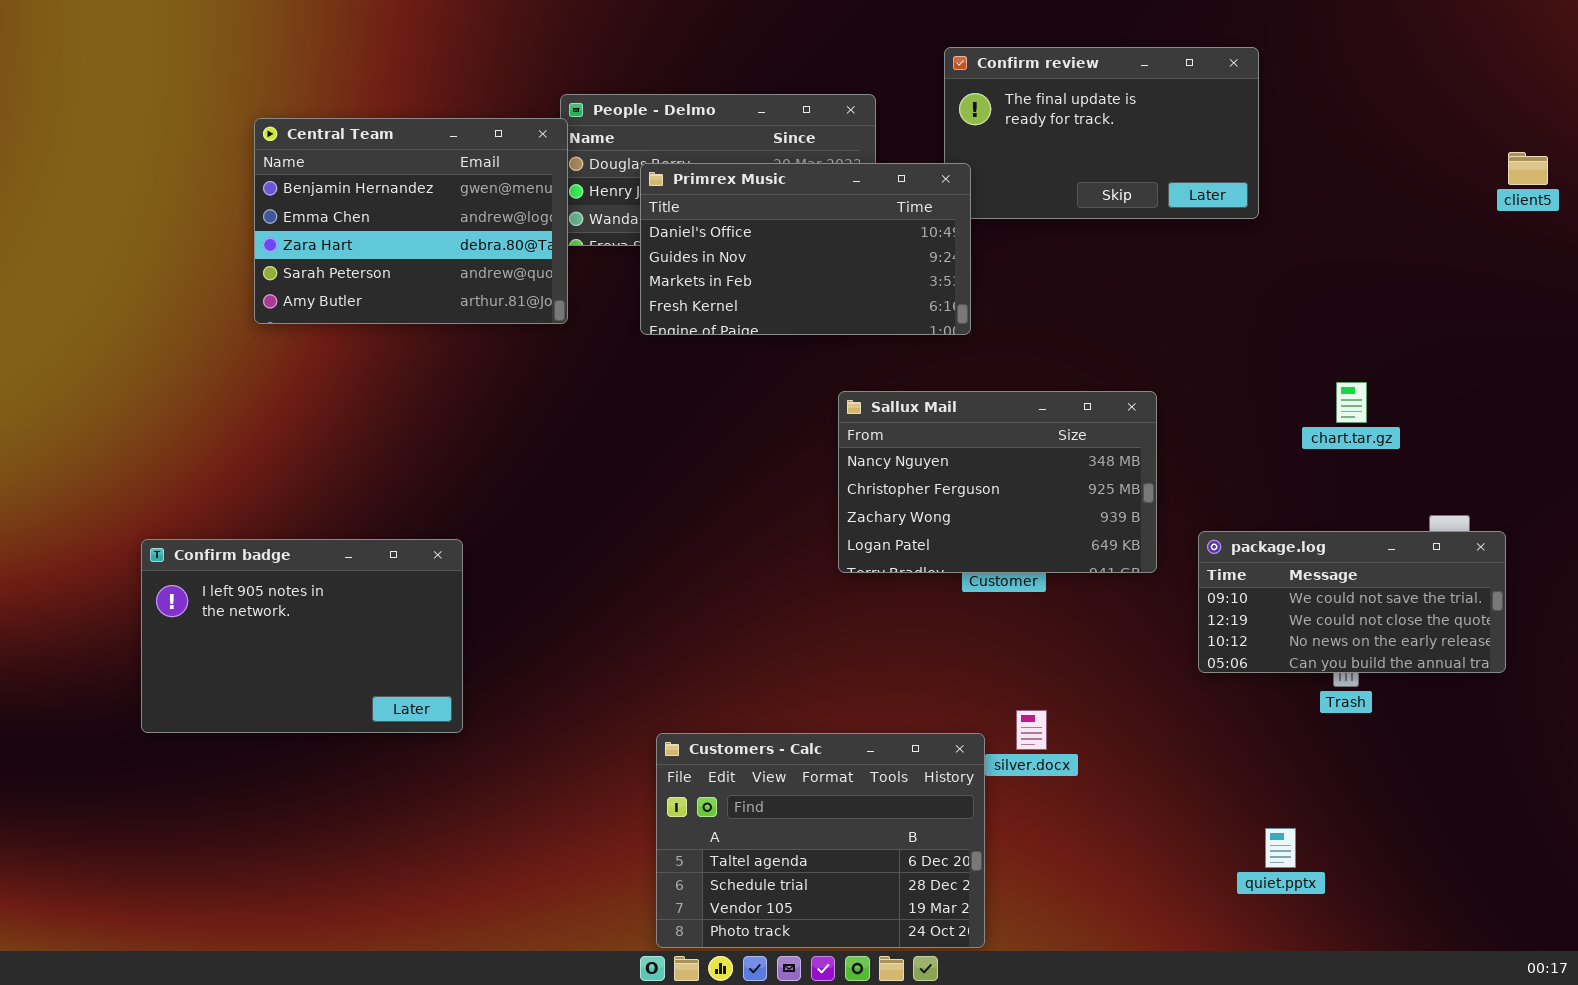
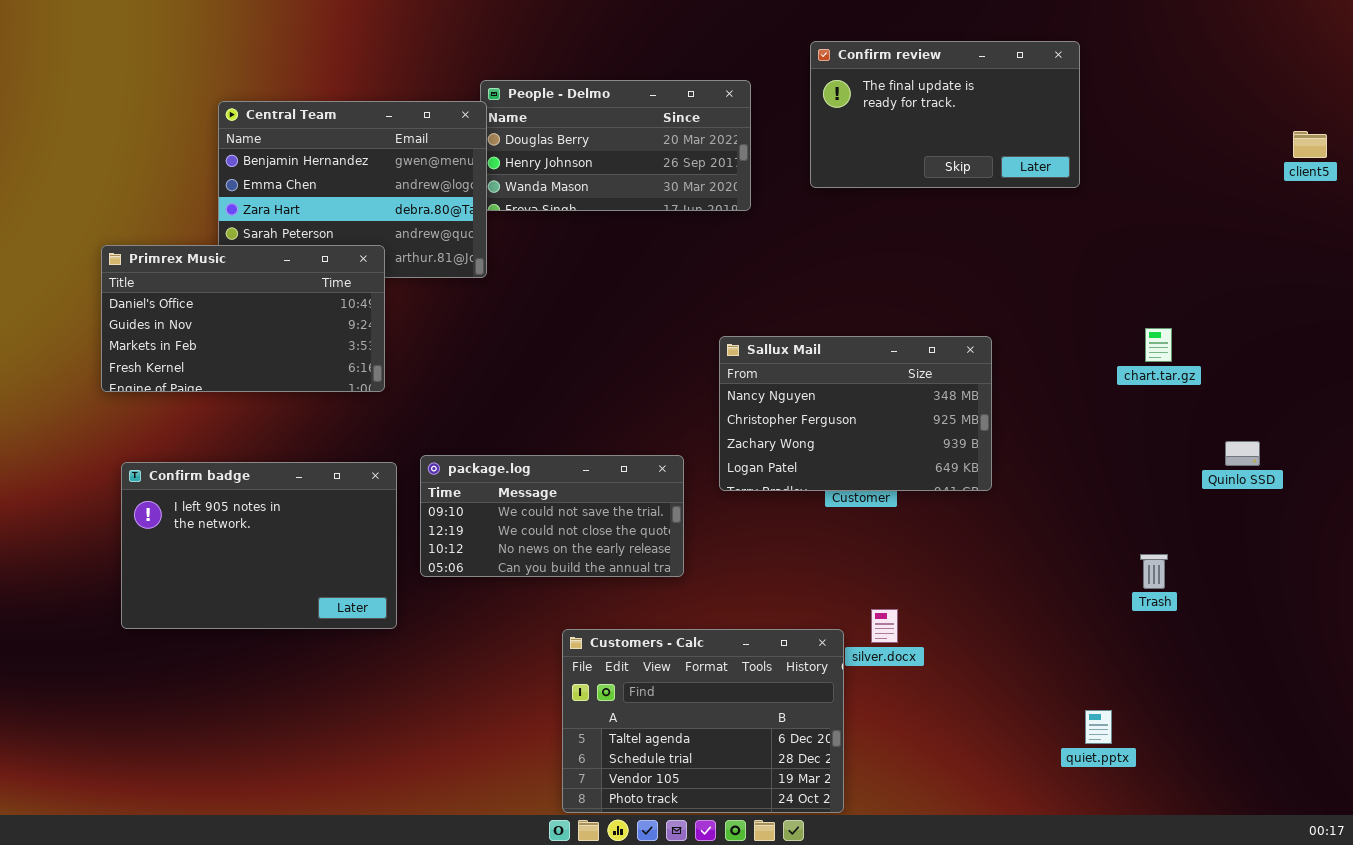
Primrex Music: [640,163,971,335] -> [101,245,385,392], moved
package.log: [1198,531,1506,673] -> [420,455,684,577], moved

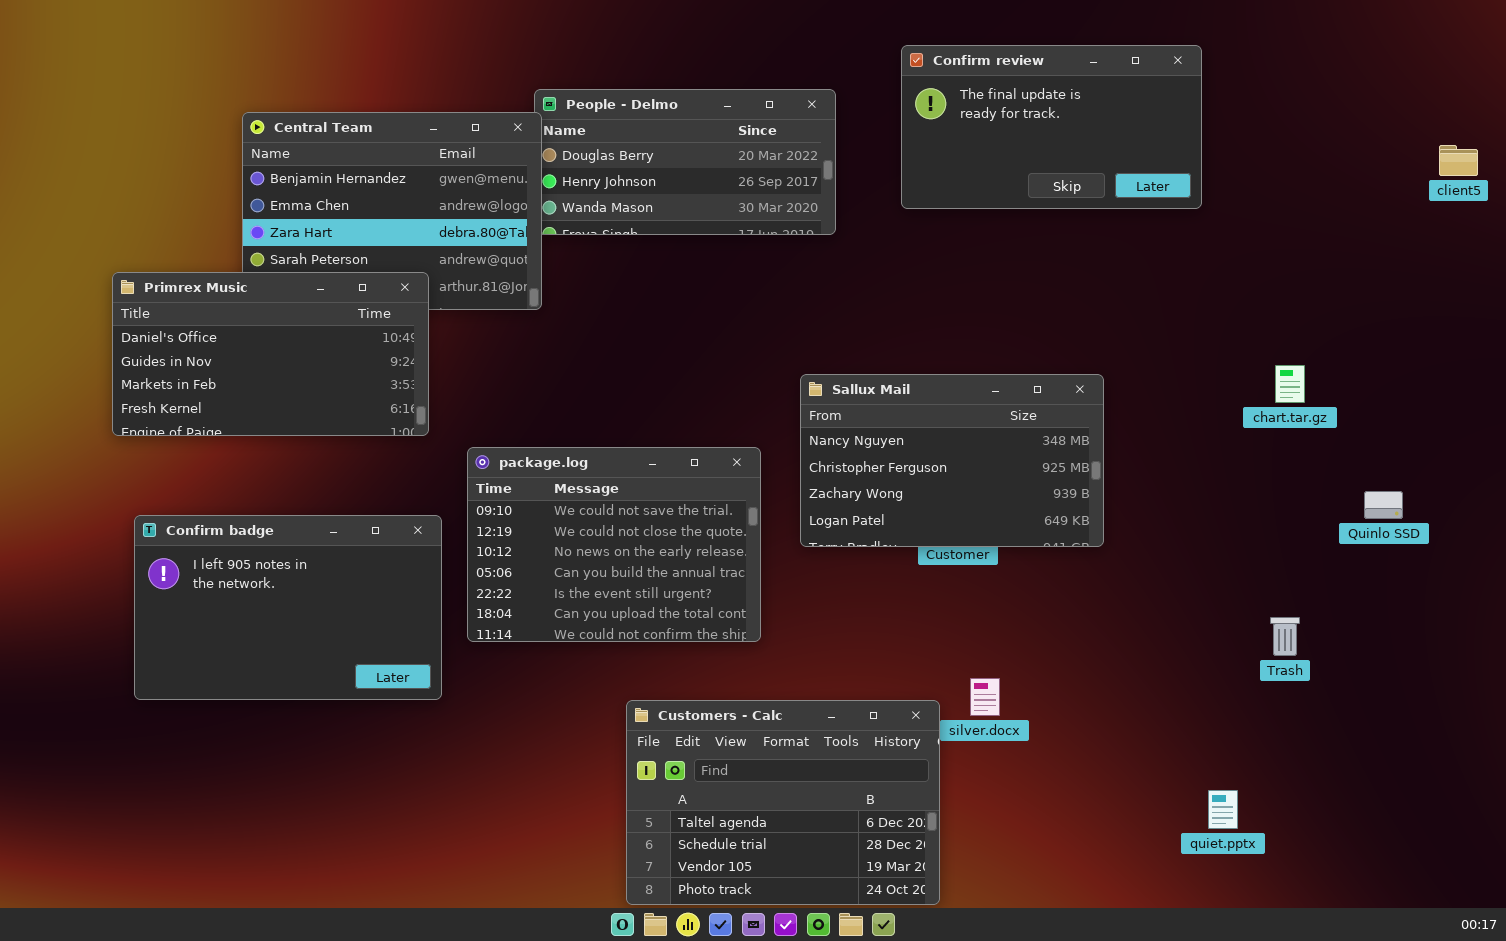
package.log: [420,455,684,577] -> [467,447,761,642], resized

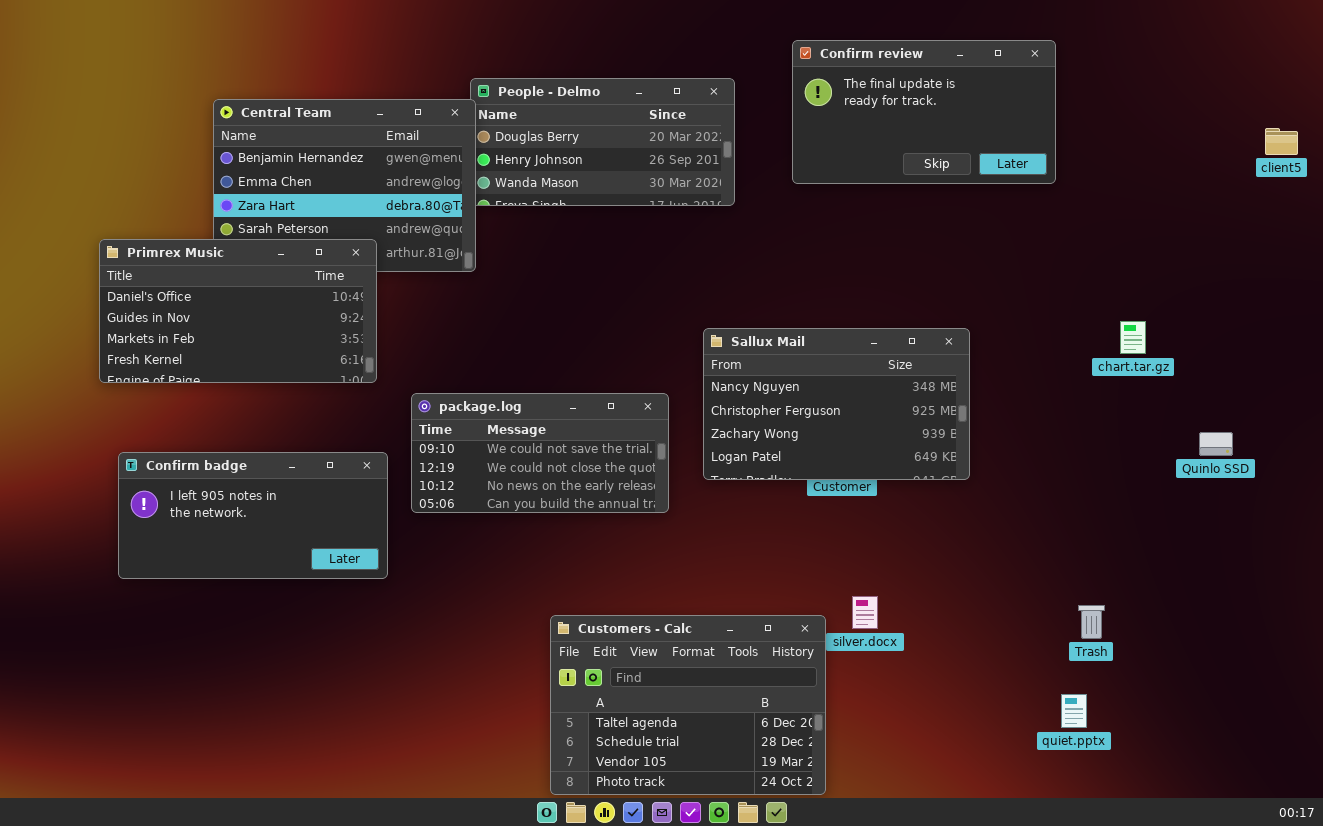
package.log: [467,447,761,642] -> [411,393,669,513], resized
Confirm badge: [134,515,442,700] -> [118,452,388,579], resized
Trash: [1270,617,1300,656] -> [1078,605,1105,639], moved

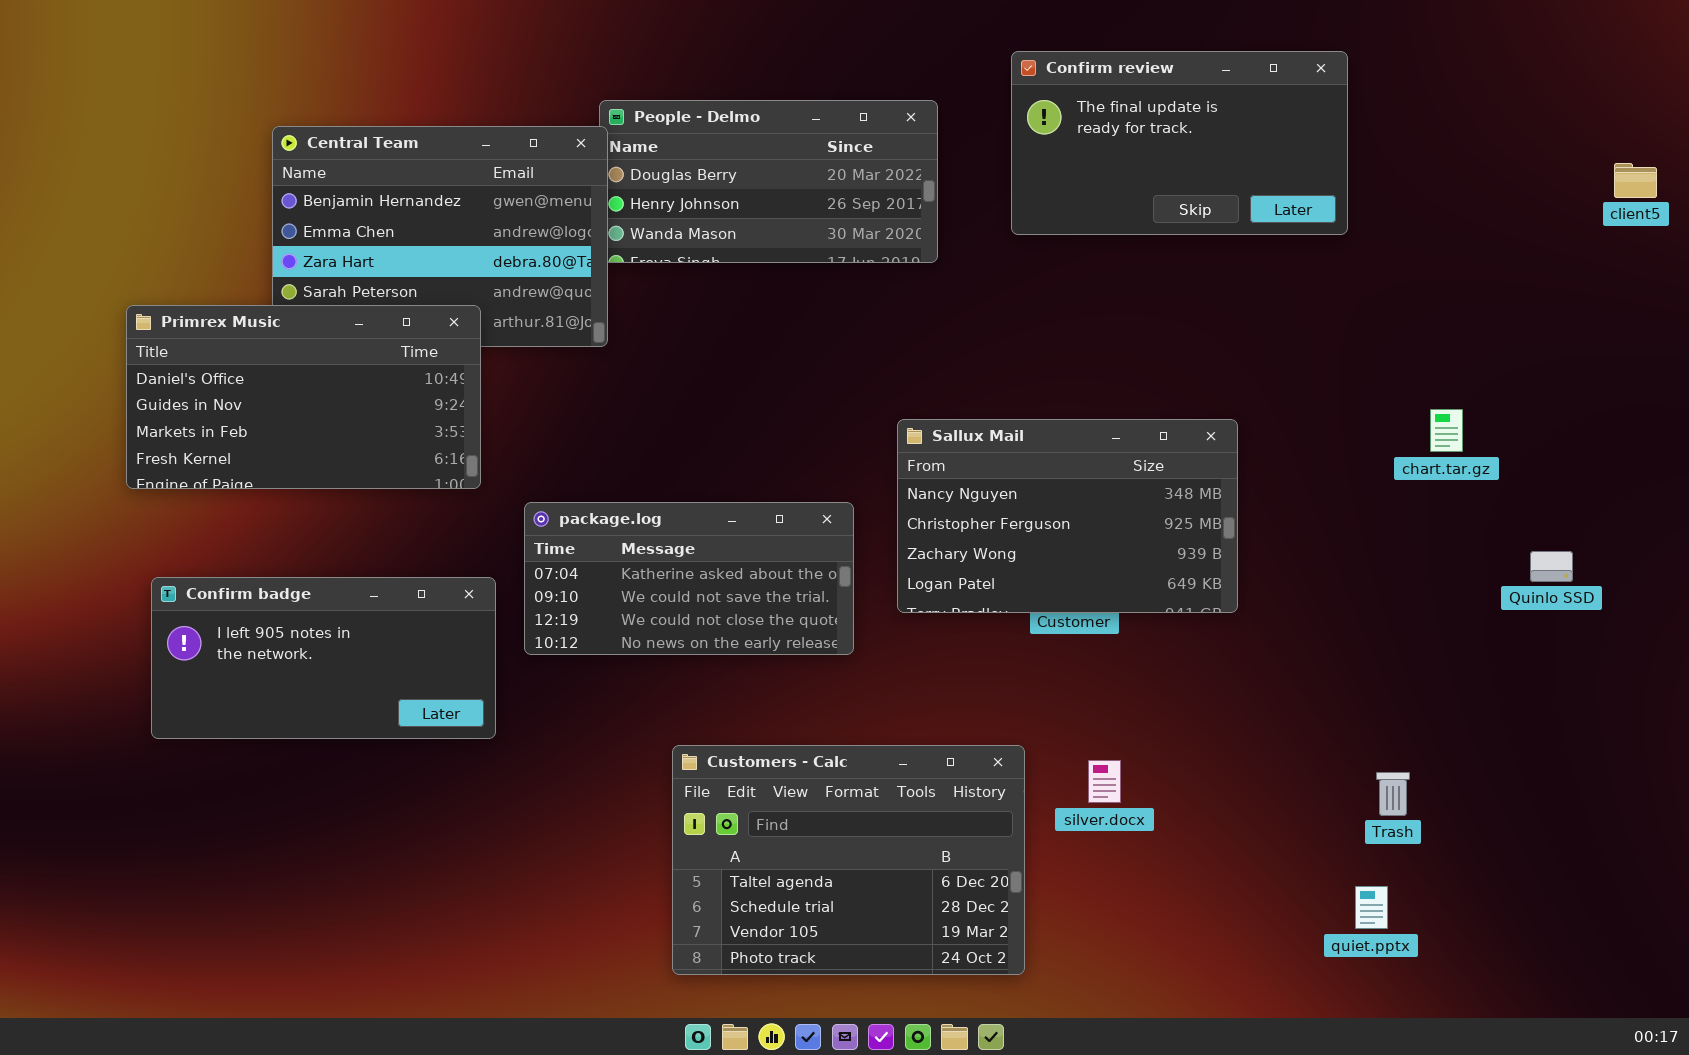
package.log: [411,393,669,513] -> [524,502,854,655], scrolled up 1 row
Customers - Calc: [550,615,826,795] -> [672,745,1025,975], moved

